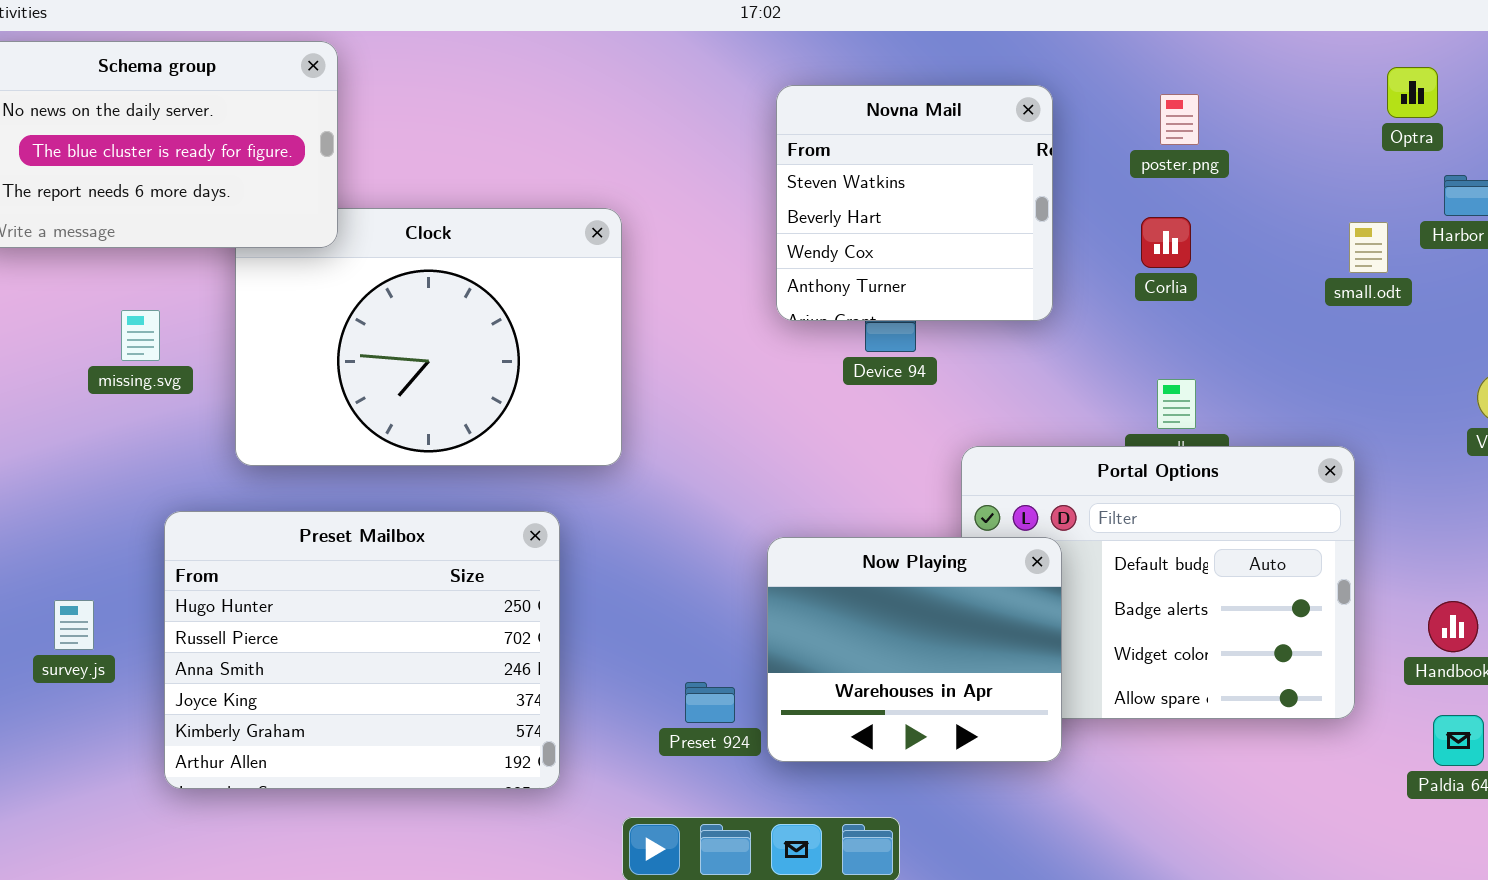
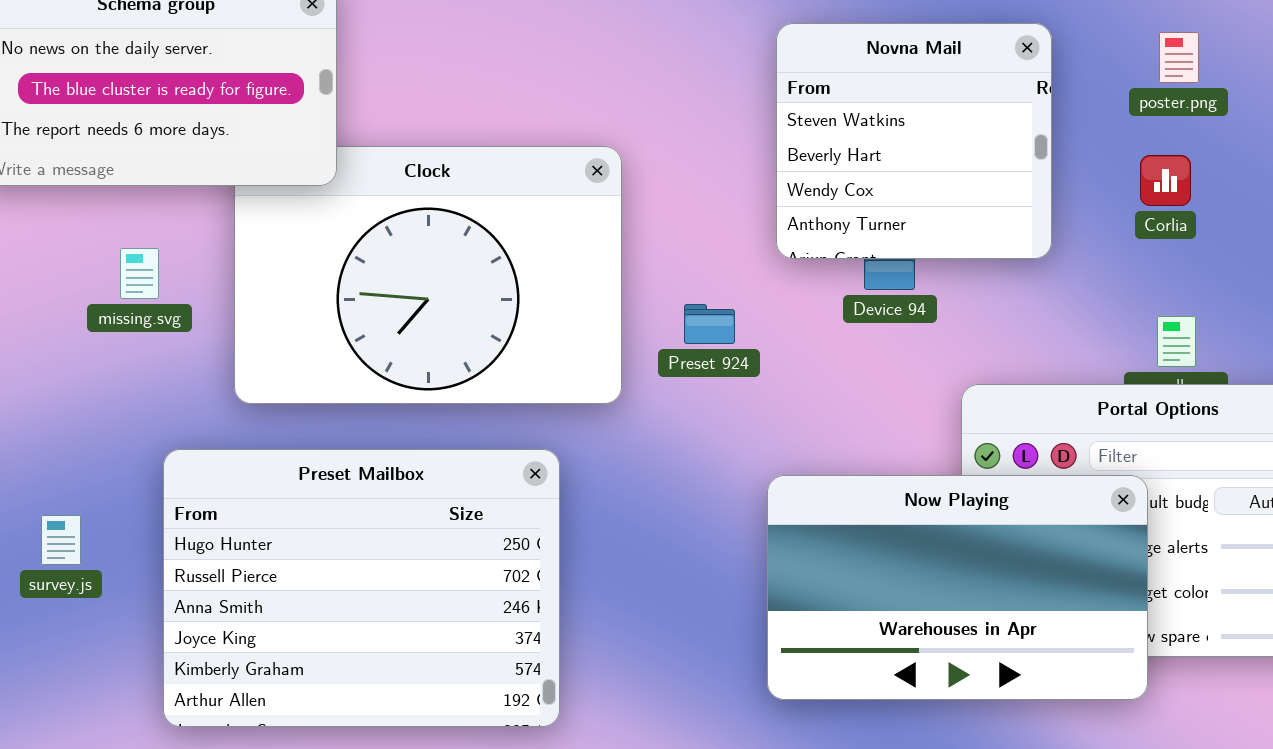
Now Playing: [767,537,1062,762] -> [767,475,1148,700], resized
survey.js: [54,600,94,650] -> [41,515,81,565], moved
Preset 924: [685,682,735,723] -> [684,304,735,344], moved

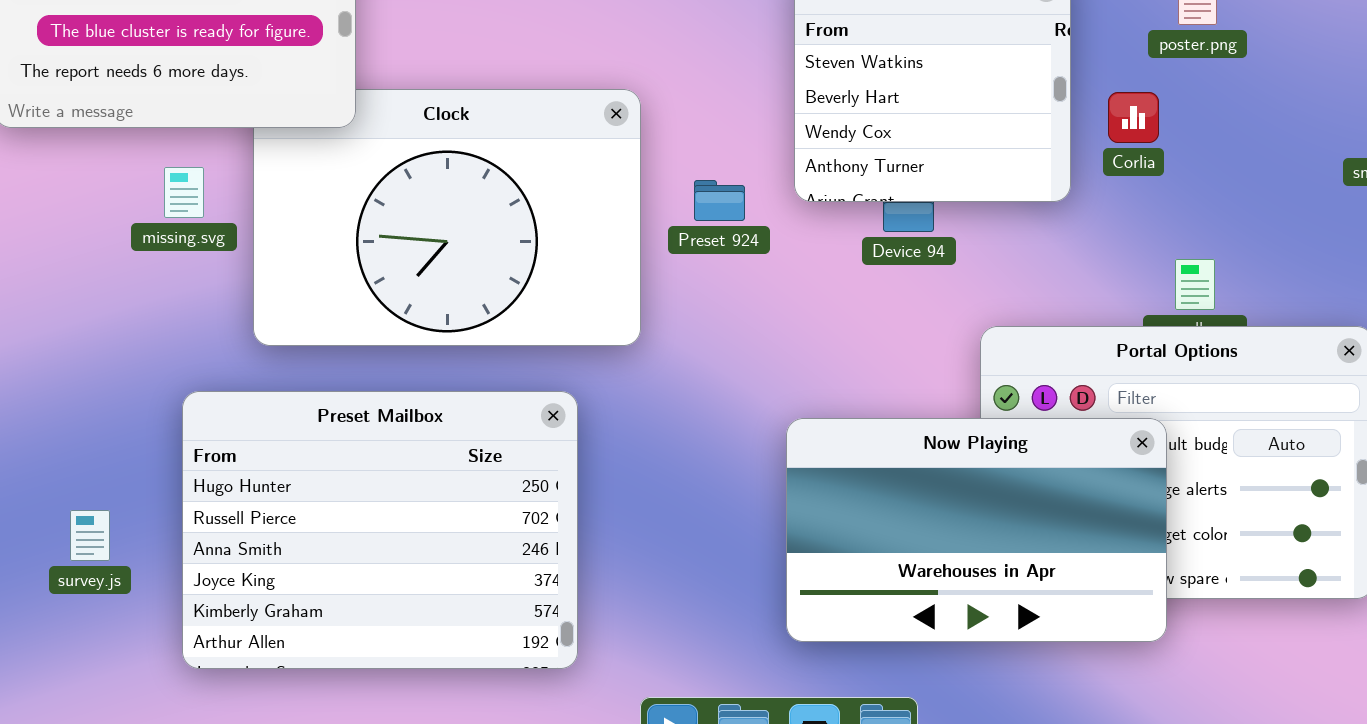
Corlia: [1140,155,1191,206] -> [1108,92,1159,143], moved
missing.svg: [120,248,159,299] -> [164,167,204,218], moved
Preset 924: [684,304,735,344] -> [694,180,745,221], moved
survey.js: [41,515,81,565] -> [70,510,110,561], moved

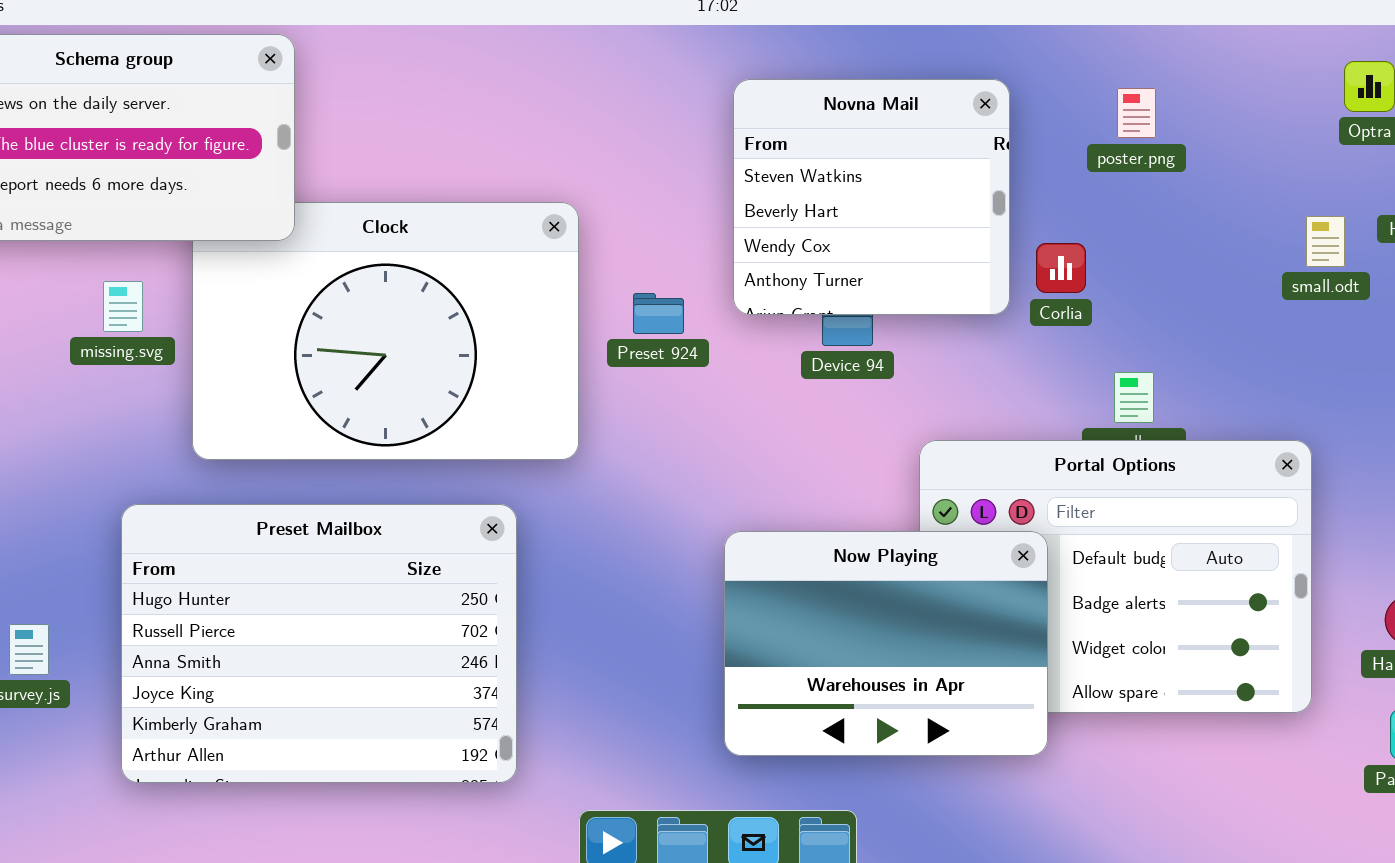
Corlia: [1108,92,1159,143] -> [1036,243,1086,293], moved
Now Playing: [786,418,1167,642] -> [724,531,1048,756], resized

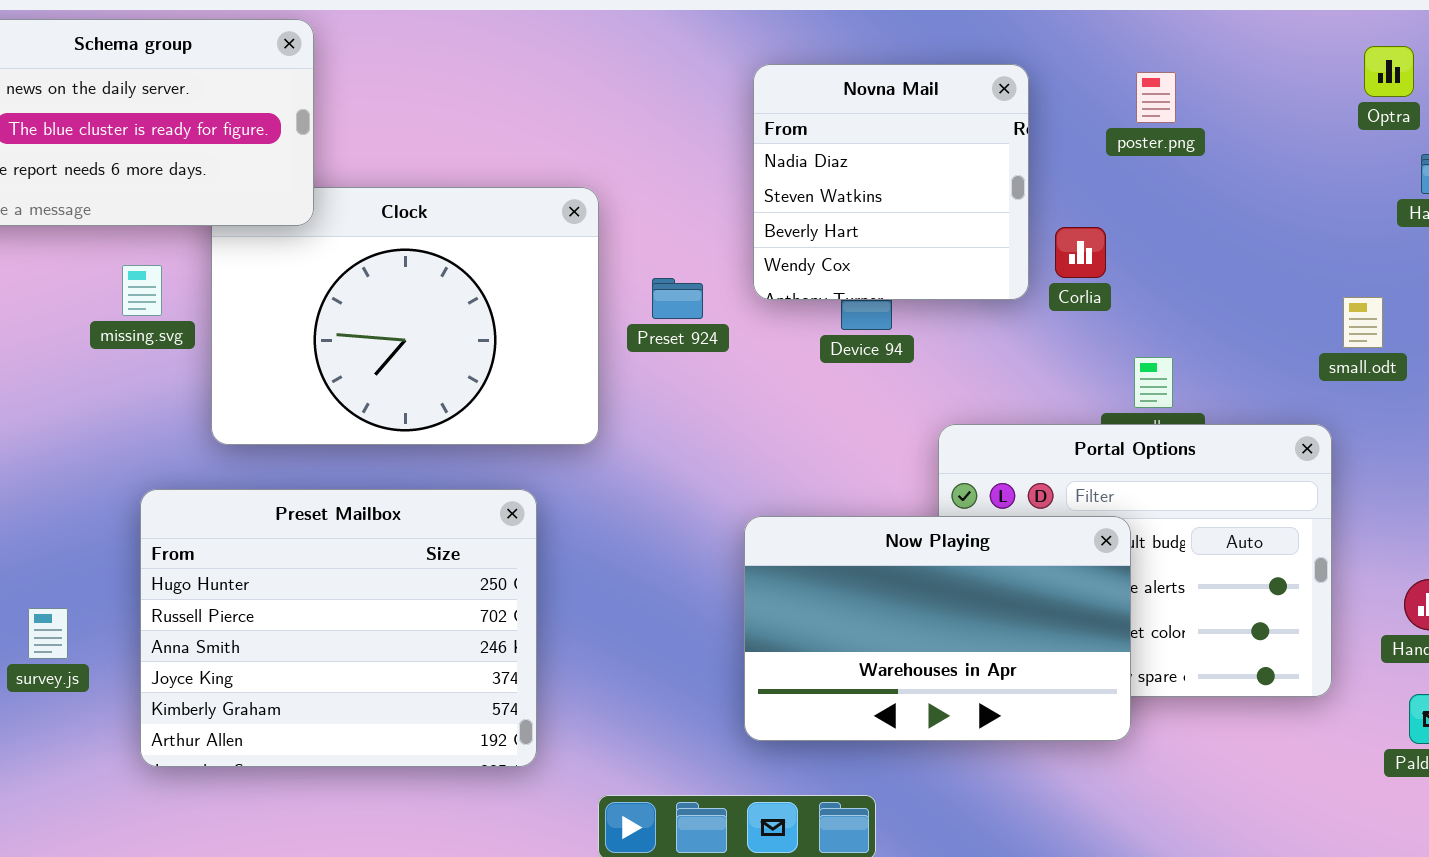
Novna Mail: [733,79,1010,315] -> [753,64,1029,300], scrolled up 1 row
small.odt: [1306,216,1345,267] -> [1343,297,1383,348], moved
Now Playing: [724,531,1048,756] -> [744,516,1131,741], resized

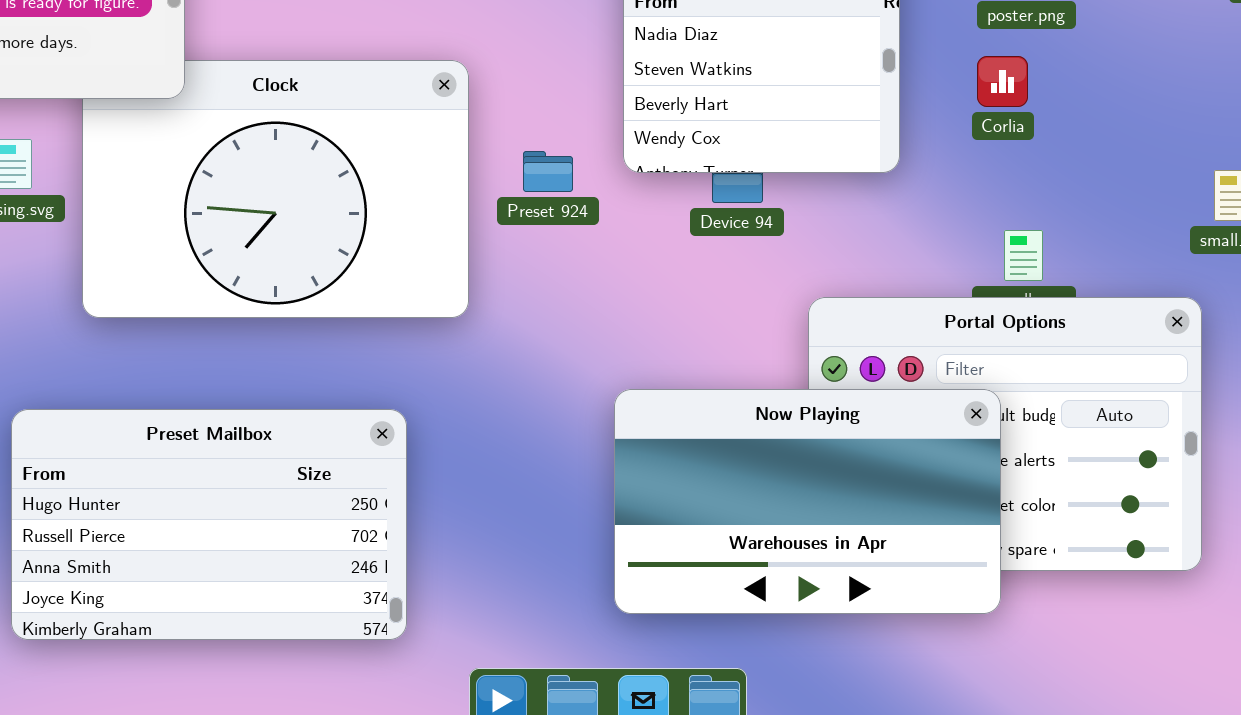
Corlia: [1055,227,1106,278] -> [977,56,1028,107], moved
Preset Mailbox: [140,489,537,767] -> [11,409,407,640], resized

